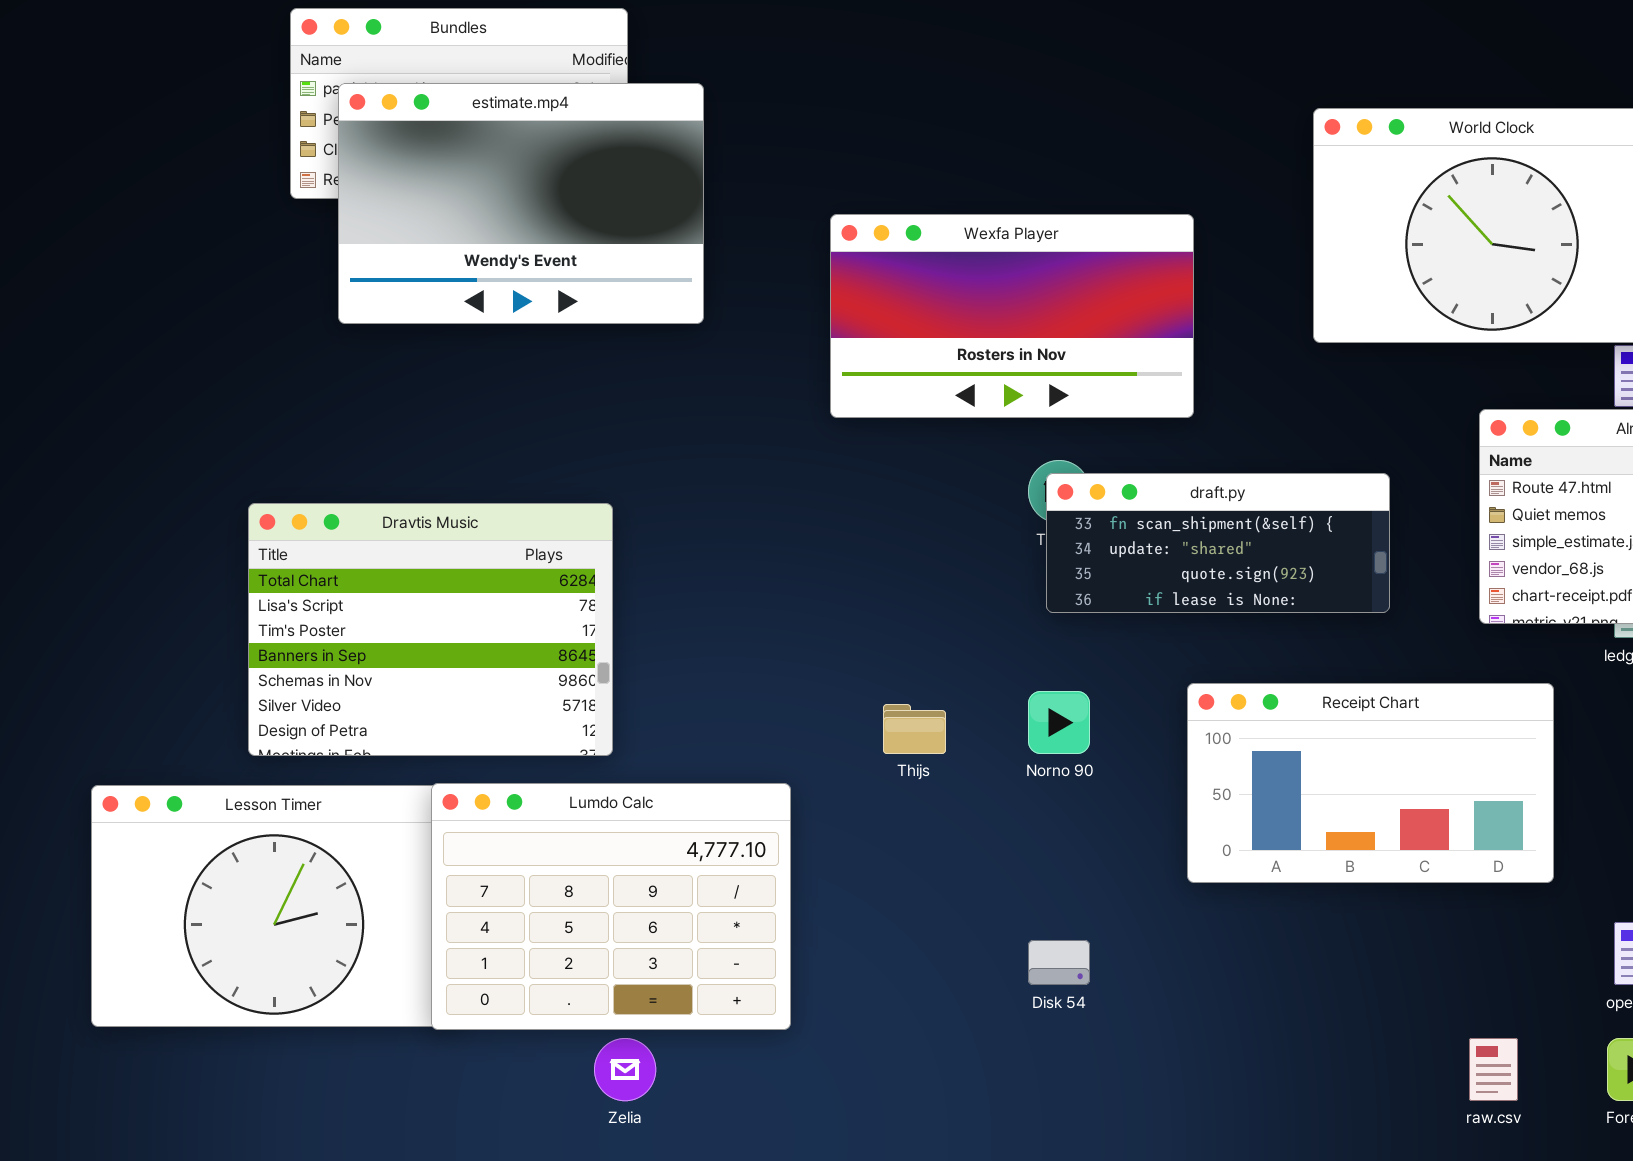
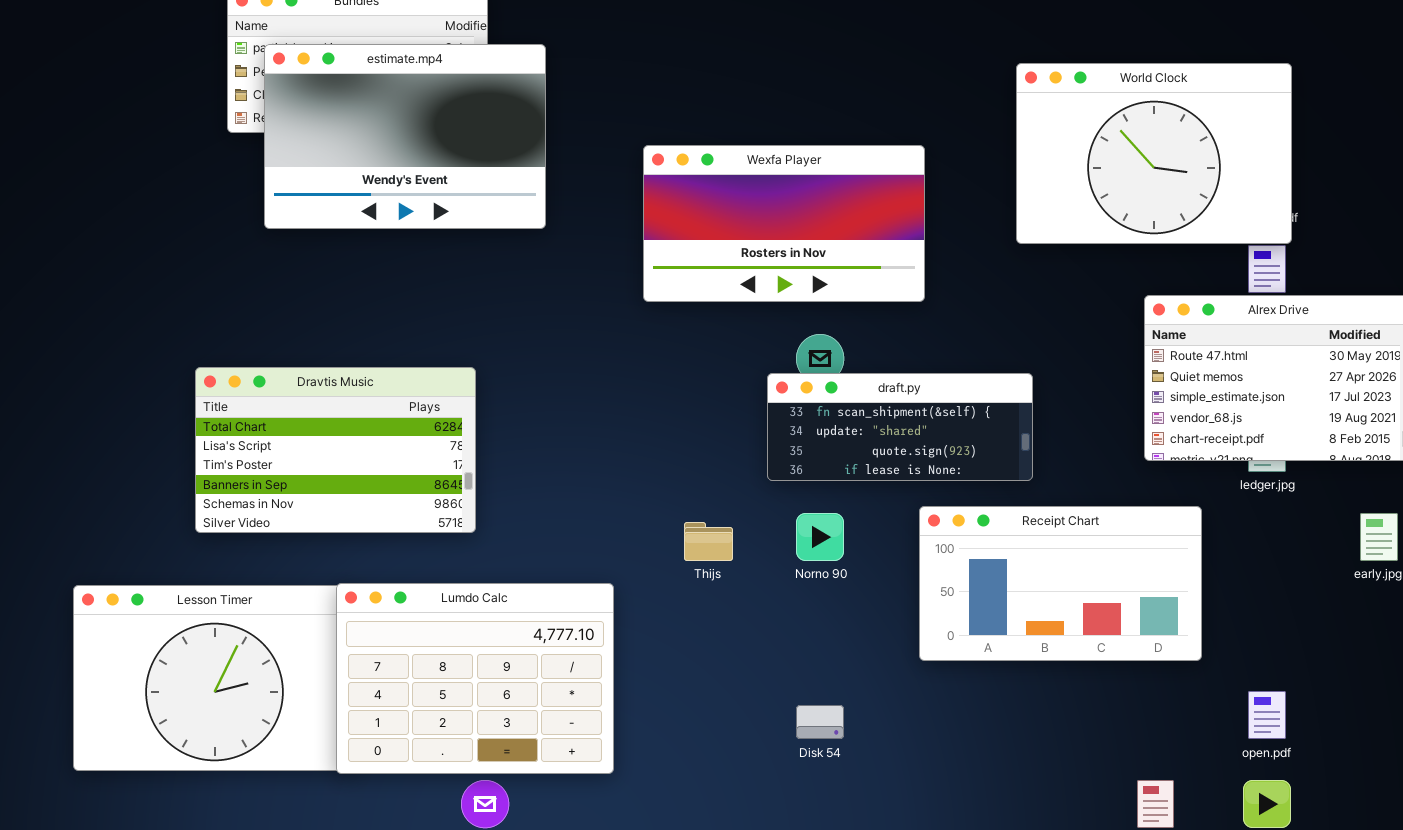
draft.py: [1046,473,1390,613] -> [767,373,1033,481], moved
Dravtis Music: [248,503,613,756] -> [195,367,476,533], resized

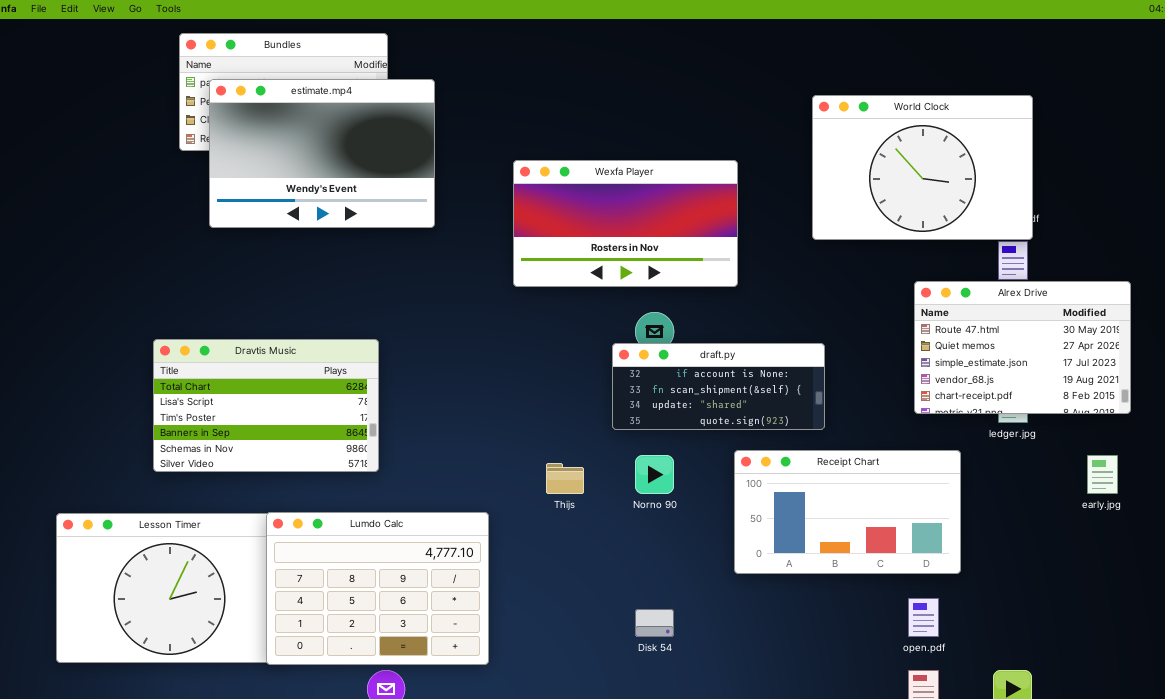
draft.py: [767,373,1033,481] -> [612,343,825,430], scrolled up 1 row
open.pdf: [1248,691,1286,739] -> [908,598,939,637], moved

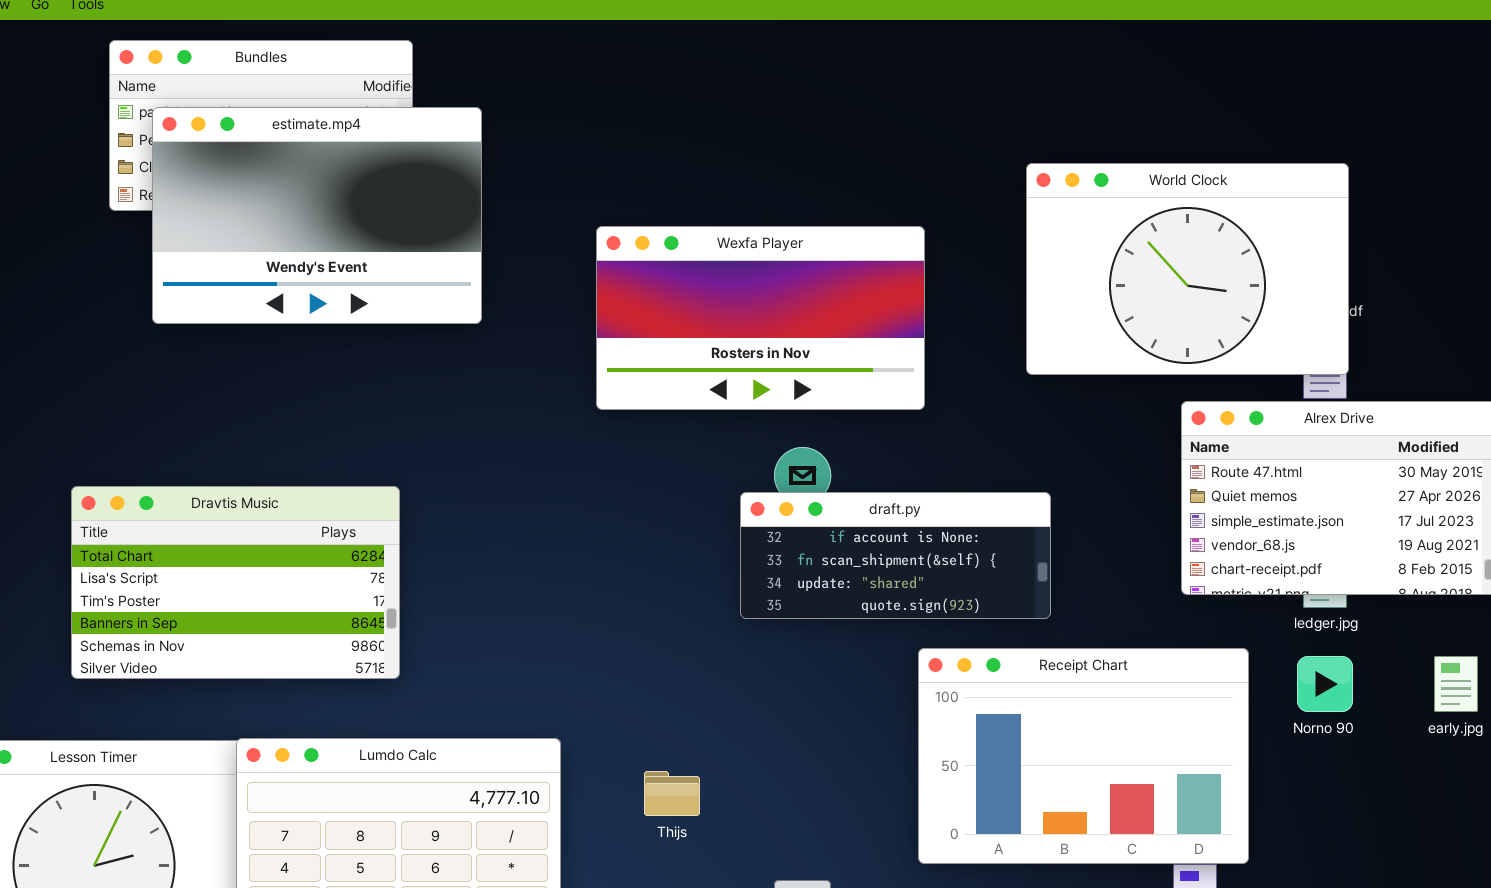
World Clock: [812,95,1033,240] -> [1026,163,1349,375], moved
Receipt Chart: [734,450,961,574] -> [918,648,1249,864], resized
Norno 90: [635,455,674,494] -> [1297,656,1353,712], moved
Thijs: [546,463,584,494] -> [644,771,700,816], moved

